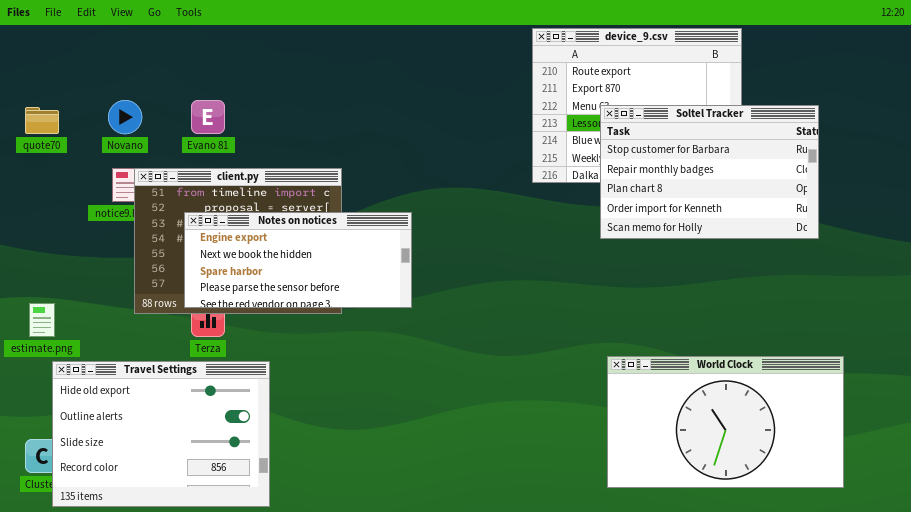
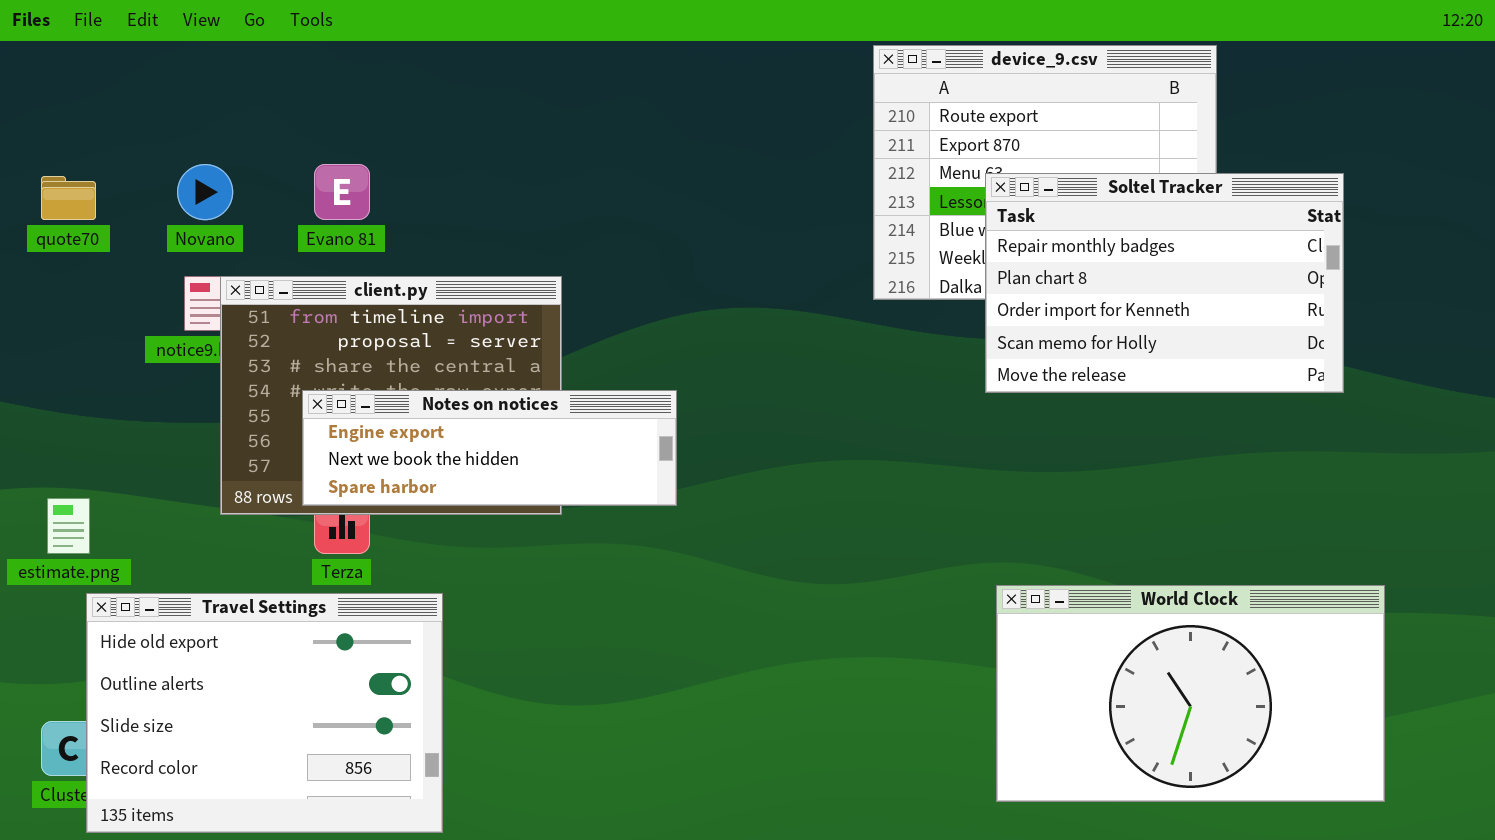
Soltel Tracker: [600,105,819,239] -> [985,173,1344,393], scrolled down 1 row
Notes on notices: [184,212,412,308] -> [302,390,677,506], resized

